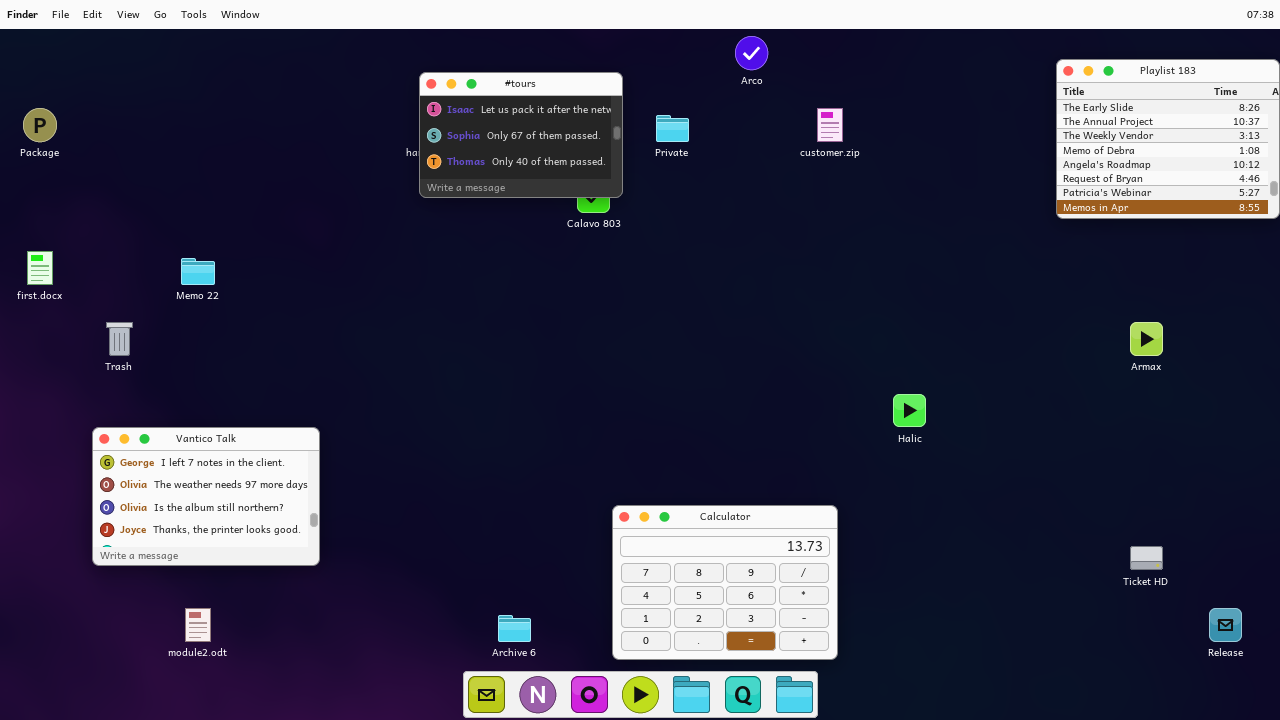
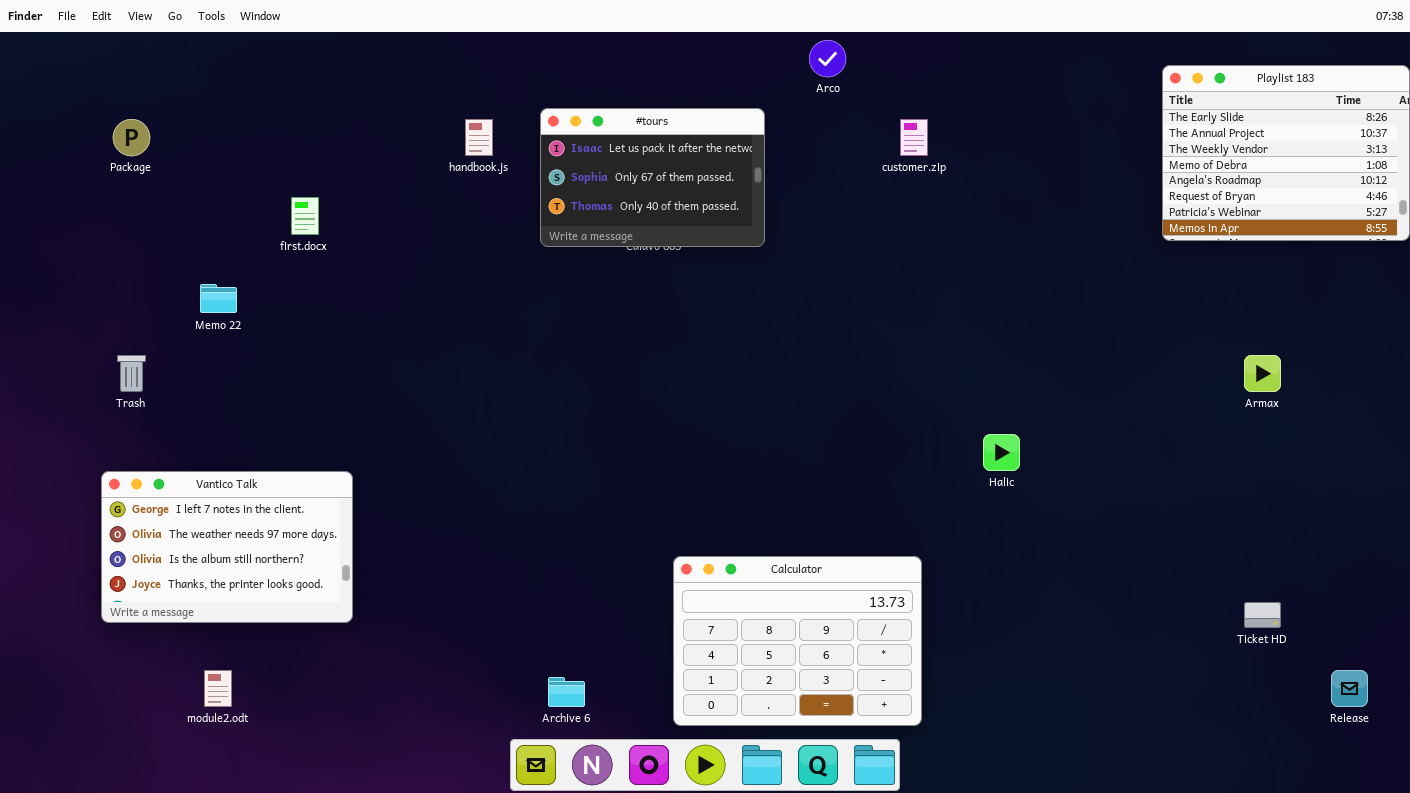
#tours: [419,72,623,198] -> [540,108,765,247], moved
Package: [23,108,57,142] -> [113,119,150,156], moved
first.docx: [27,251,53,285] -> [291,197,319,235], moved

